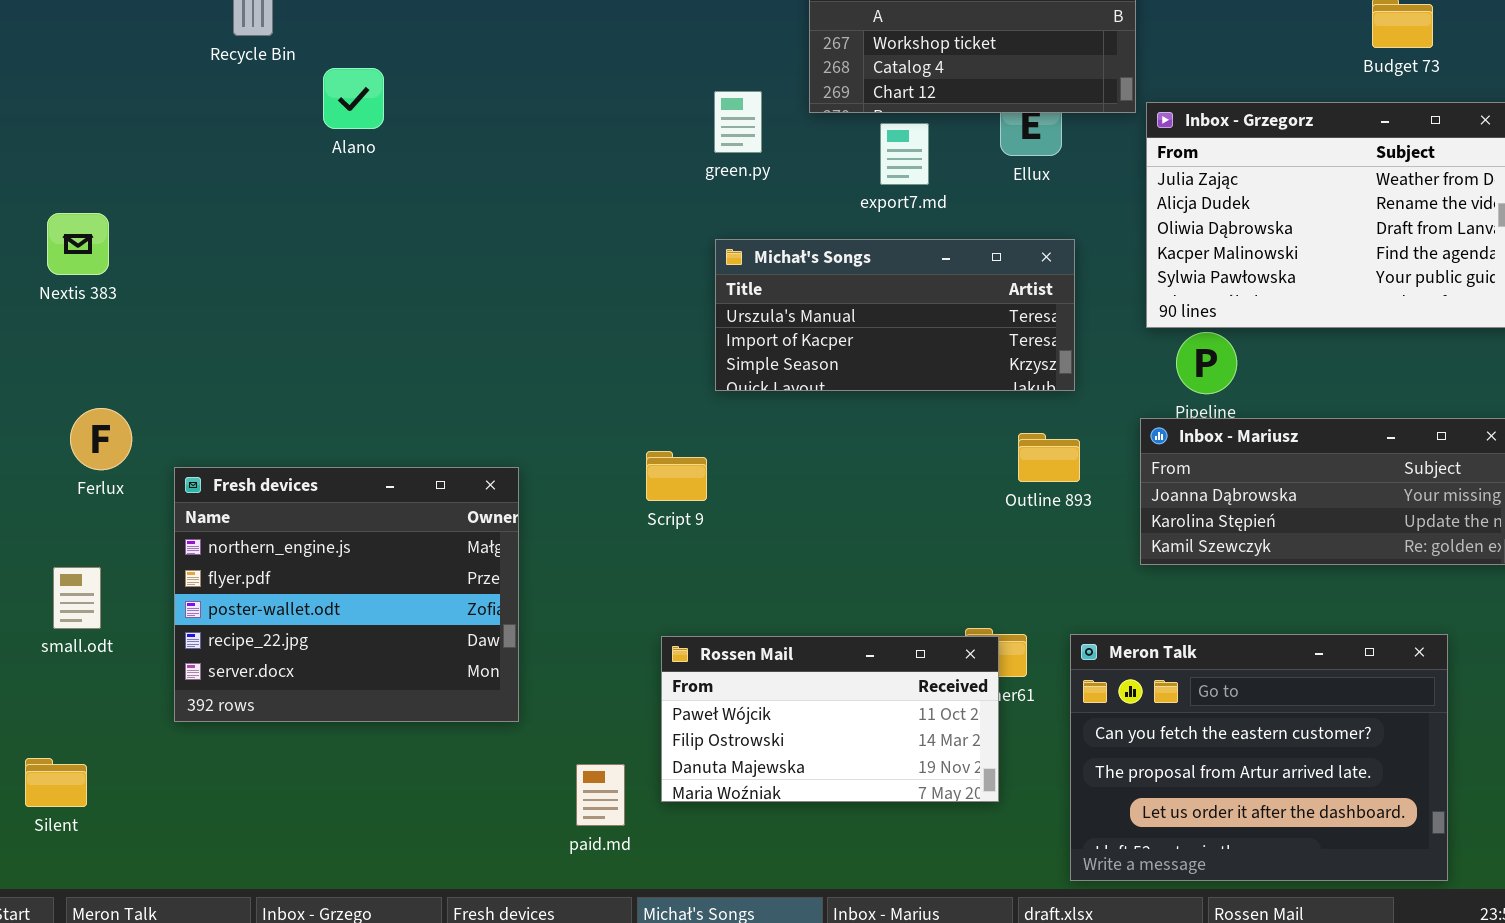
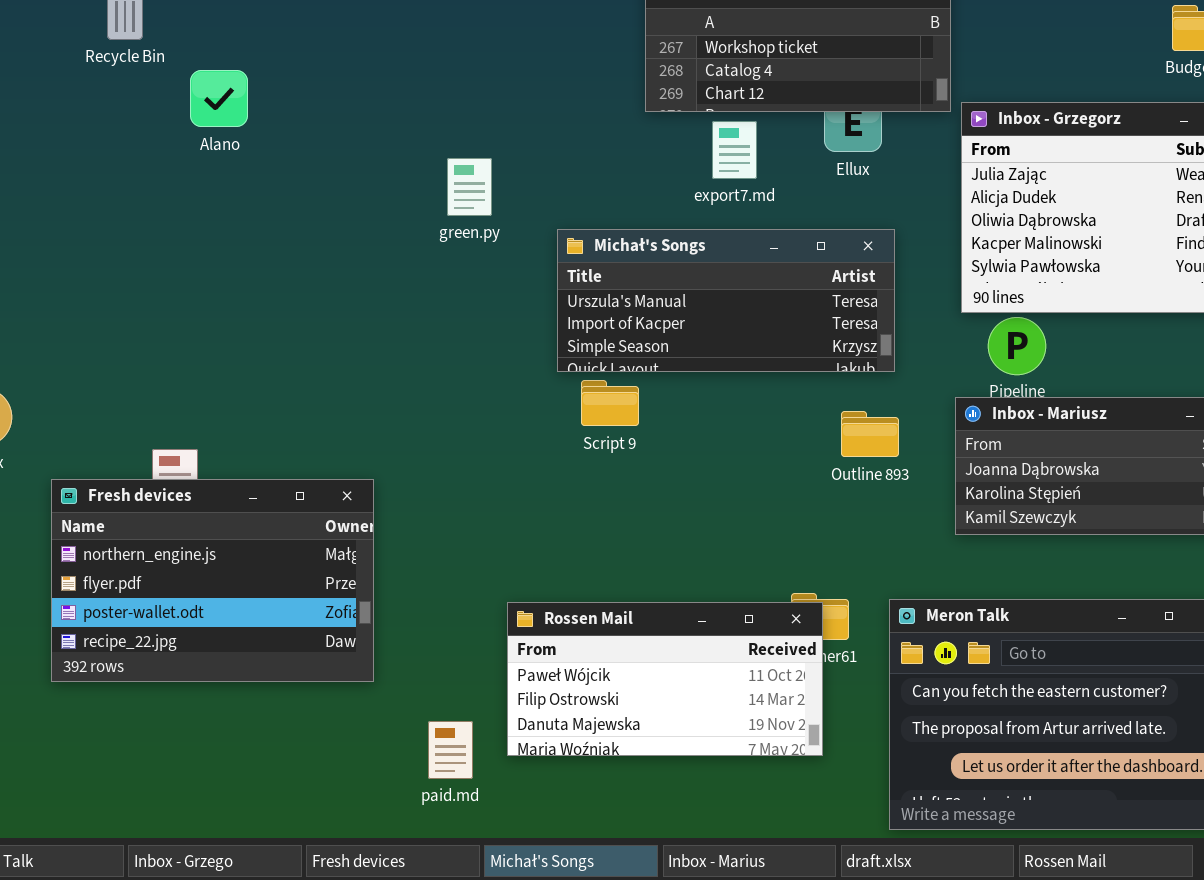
green.py: [714,91,762,153] -> [447,158,492,216], moved
Script 9: [646,451,707,501] -> [581,380,639,426], moved
Fresh devices: [174,467,519,722] -> [51,479,374,682], resized

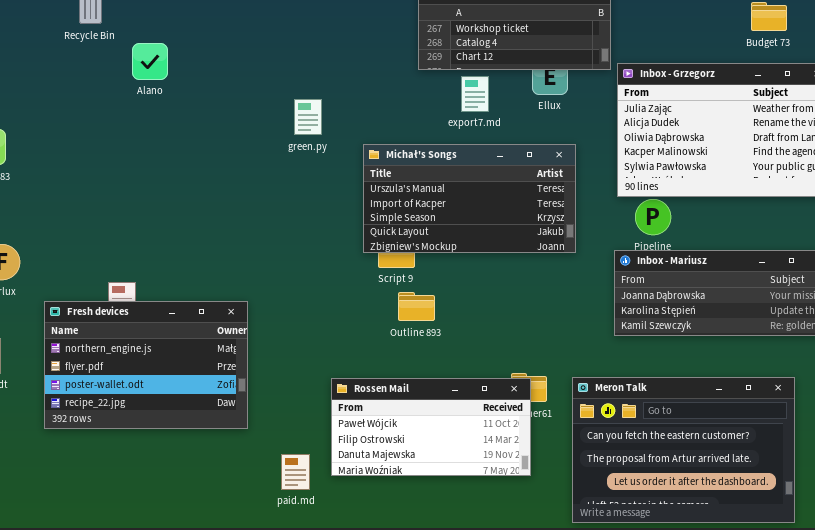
Michał's Songs: [557,229,895,372] -> [363,144,576,253], resized
Outline 893: [841,411,899,457] -> [398,292,435,321], moved

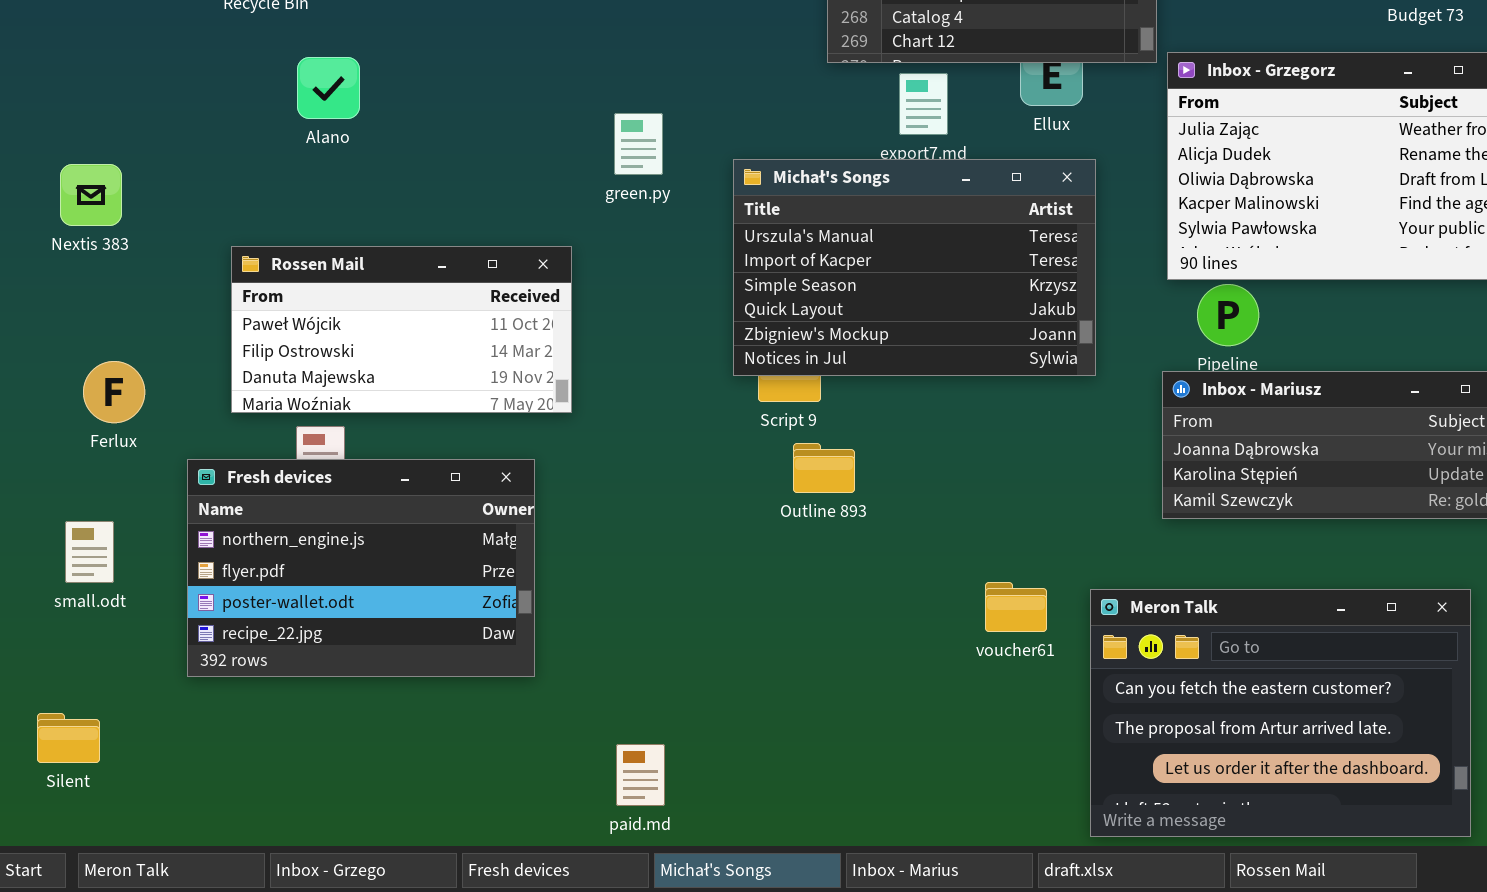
Alano: [132,43,168,80] -> [297,57,360,119], moved
Michał's Songs: [363,144,576,253] -> [733,159,1096,376], resized
Rossen Mail: [331,378,531,476] -> [231,246,572,413], moved
paid.md: [281,454,310,490] -> [616,744,665,806], moved

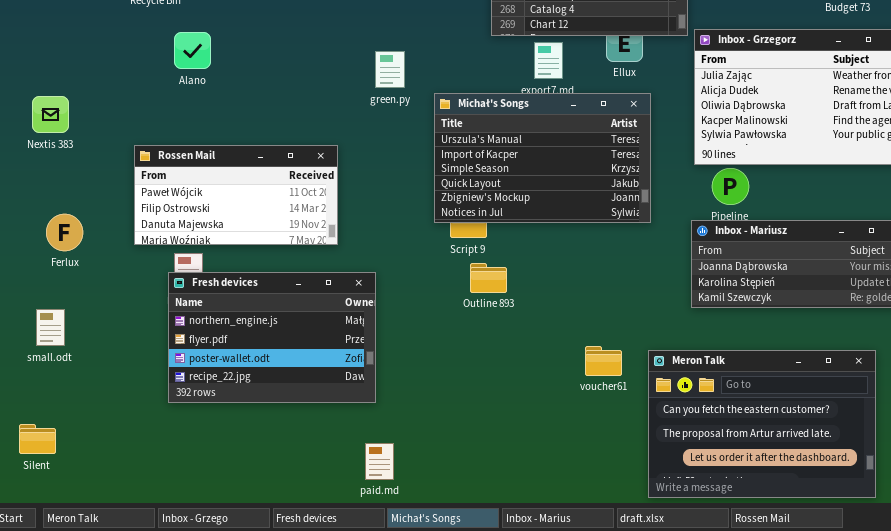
green.py: [614,113,663,175] -> [375,51,405,88], moved
Fresh devices: [187,459,535,677] -> [168,272,376,403], moved

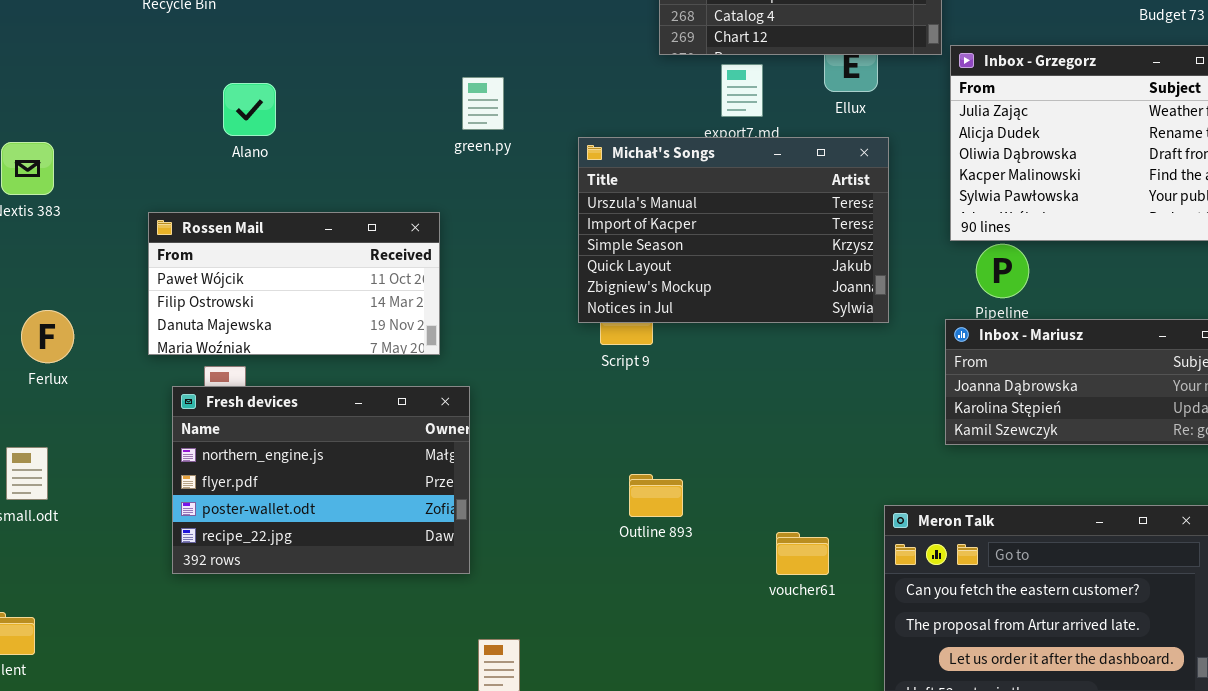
Alano: [174,32,211,69] -> [223,83,276,136], moved
green.py: [375,51,405,88] -> [462,77,504,130], moved
Outline 893: [470,263,507,293] -> [629,474,683,517], moved
Fresh devices: [168,272,376,403] -> [172,386,470,574], moved
voucher61: [585,346,622,376] -> [776,532,829,575], moved

